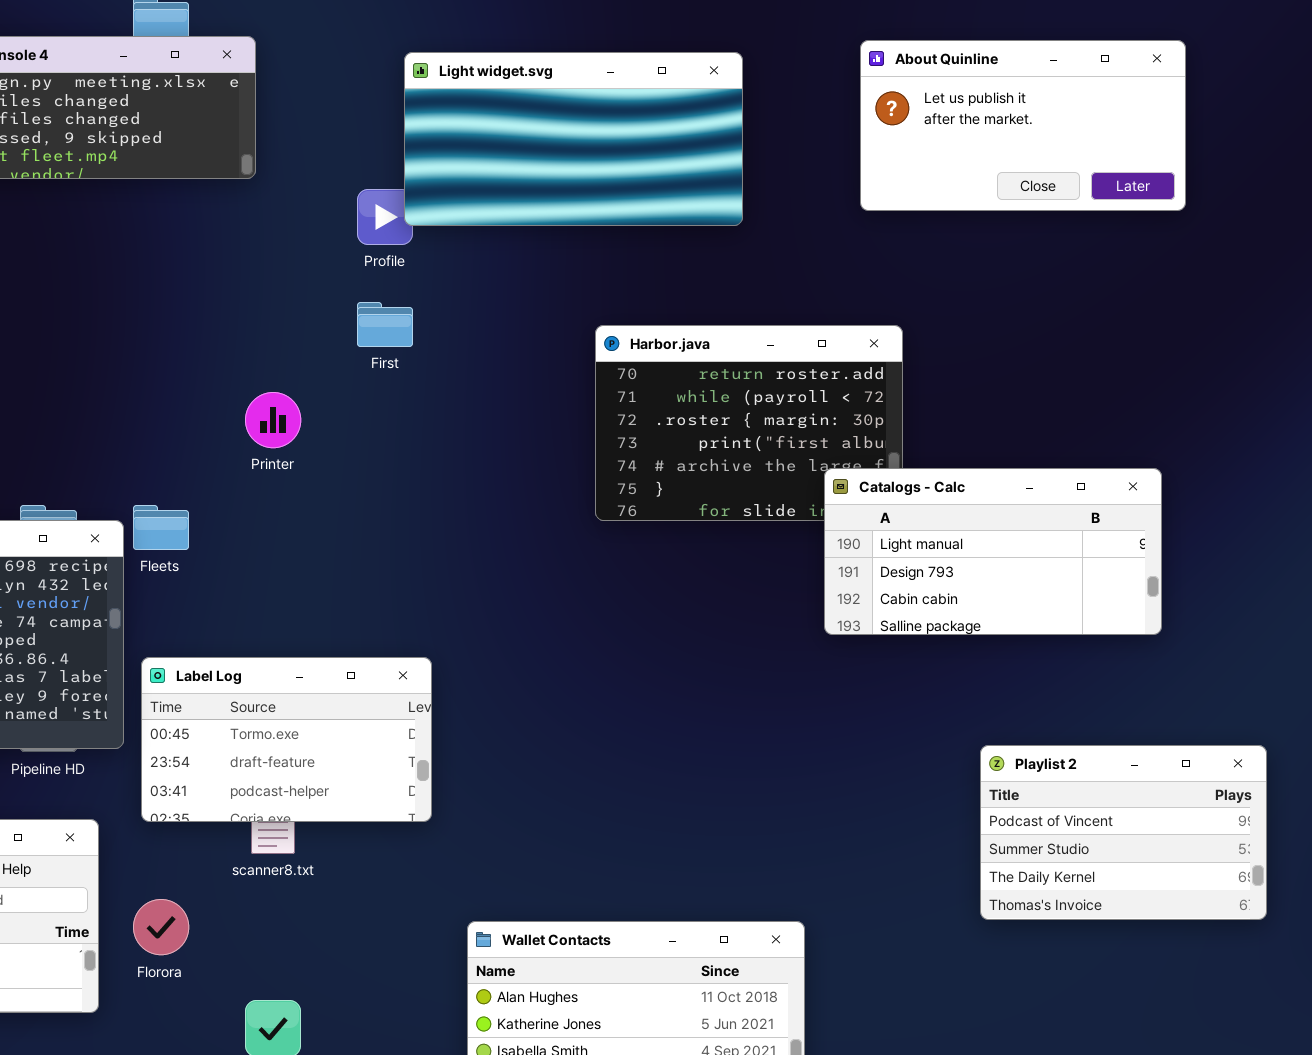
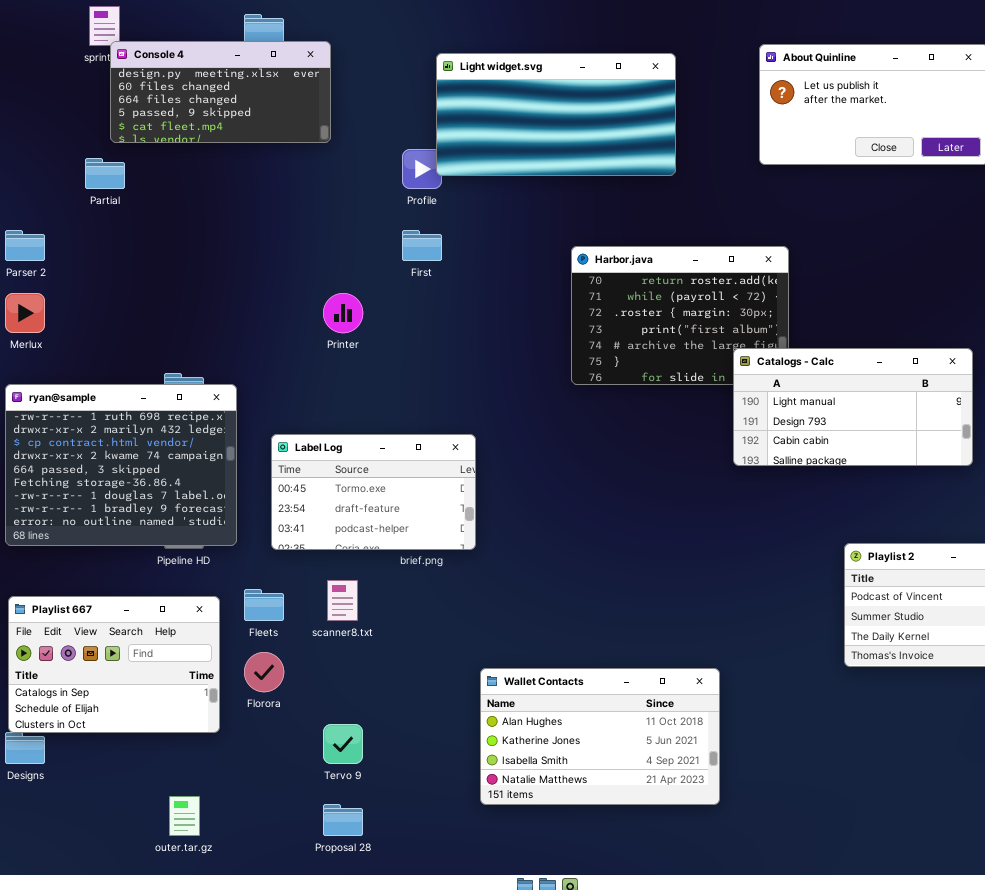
Fleets: [133,505,189,550] -> [244,589,284,621], moved
Label Log: [141,657,432,822] -> [271,434,476,550], moved

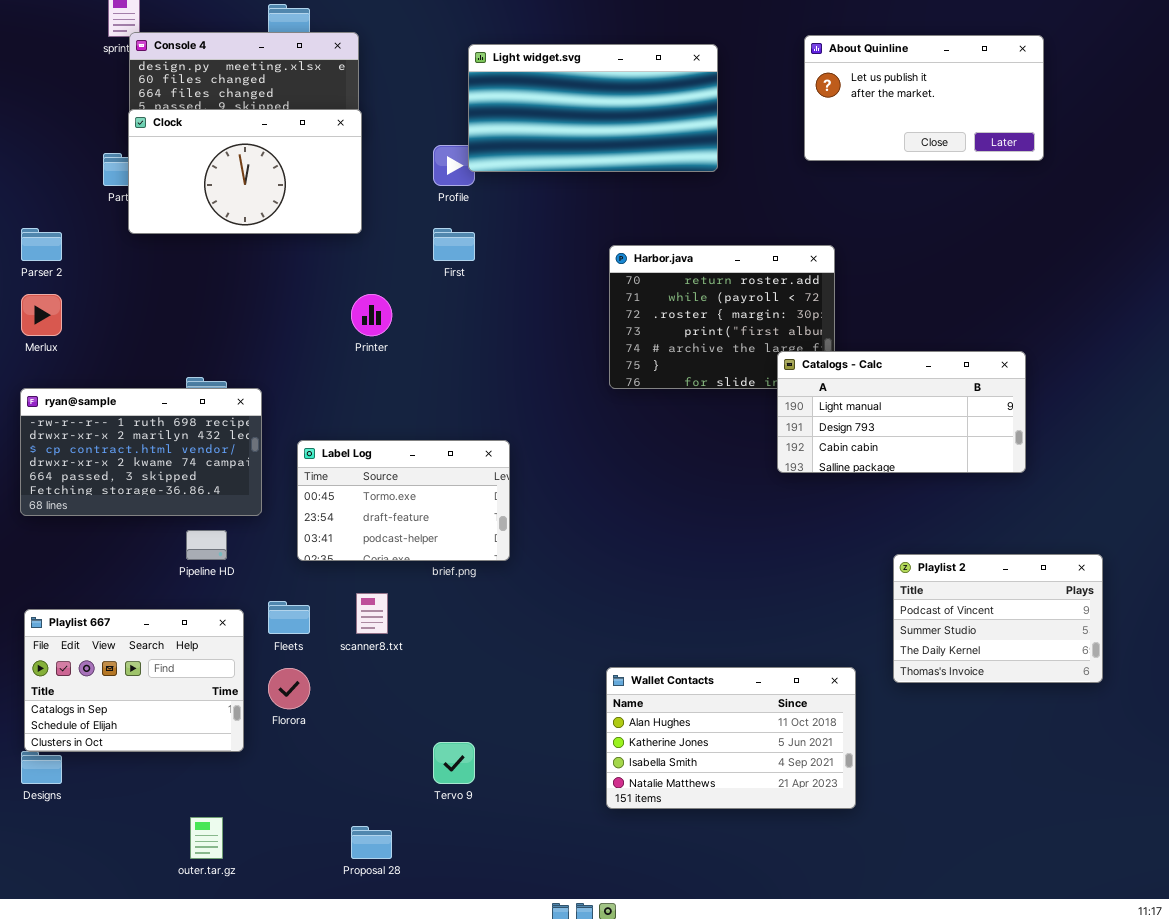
Clock: none -> [128,109,362,234], opened
ryan@sample: [5,384,237,546] -> [20,388,262,516], resized
Wallet Contacts: [480,668,720,805] -> [606,667,856,809], moved
Tervo 9: [323,724,363,764] -> [433,742,475,784], moved

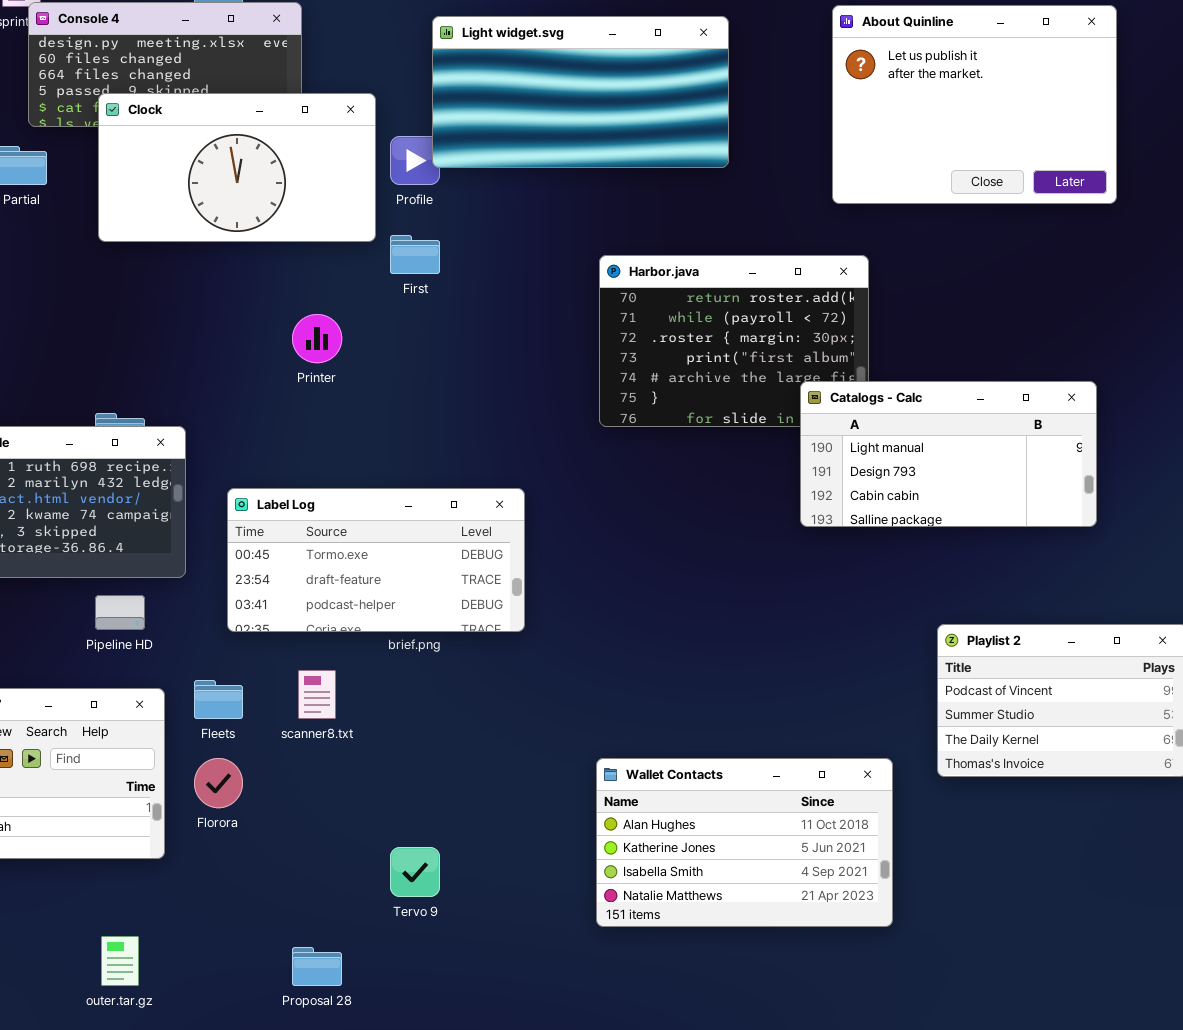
About Quinline: [804,35,1044,161] -> [832,5,1117,204], resized
Clock: [128,109,362,234] -> [98,93,376,242], moved
Label Log: [297,440,510,561] -> [227,488,525,632], resized

